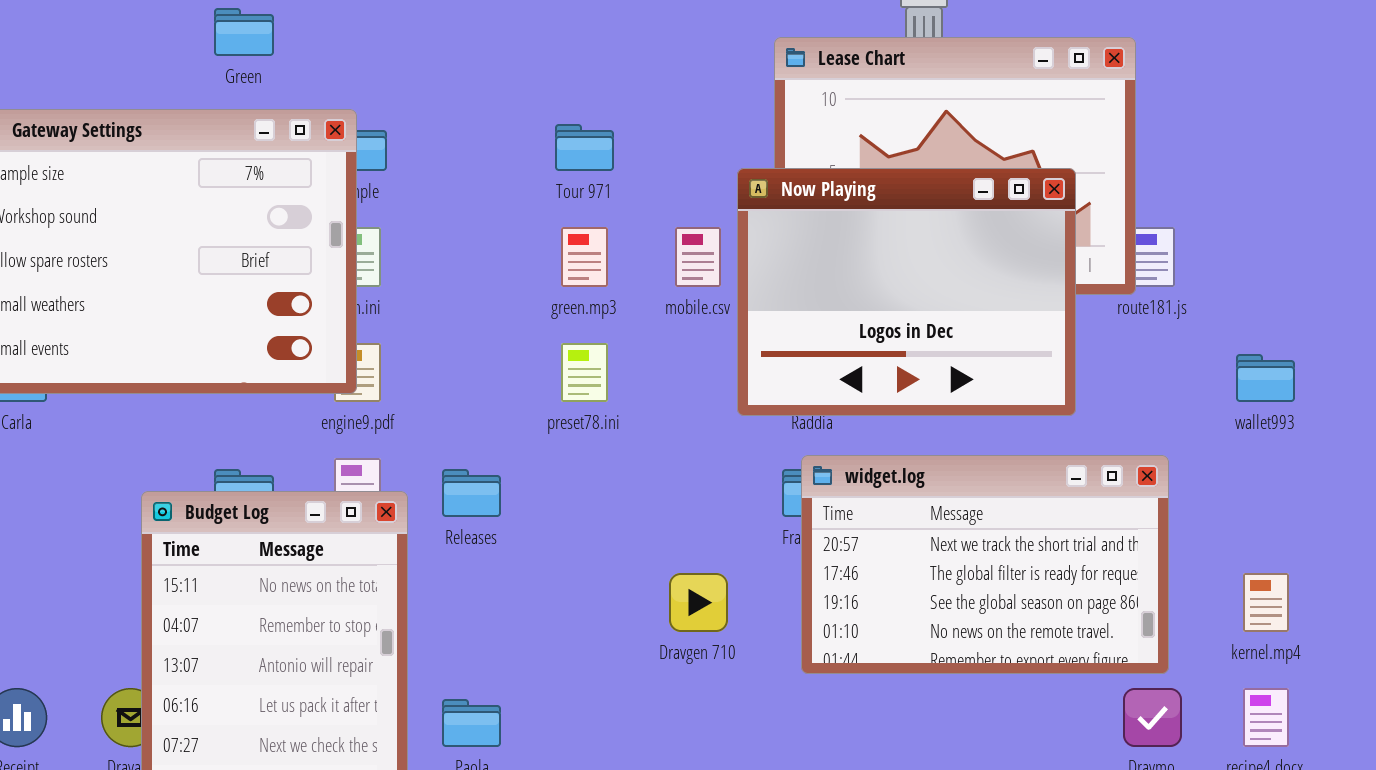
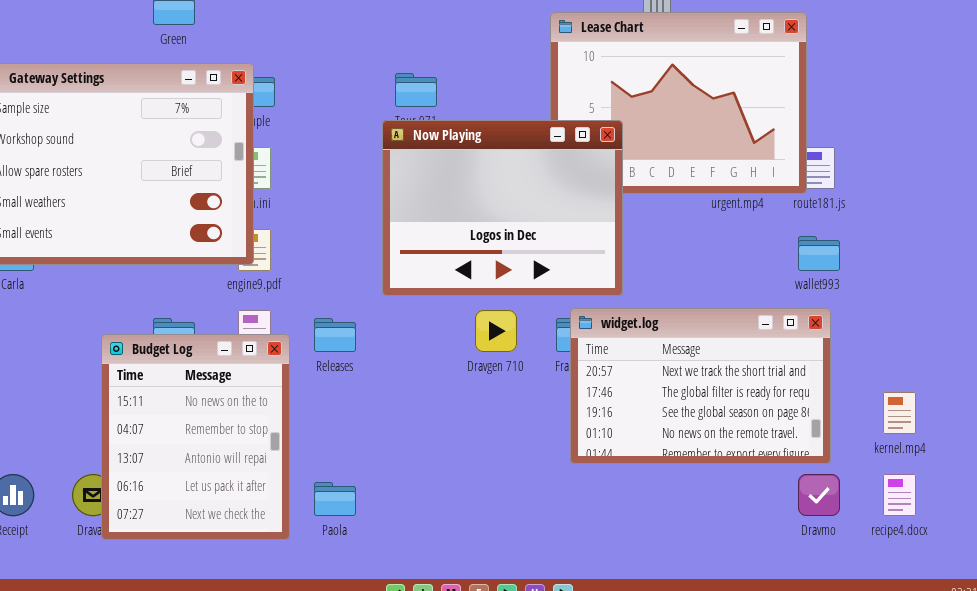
Now Playing: [737,168,1076,416] -> [382,120,623,296], moved
wallet993: [1236,354,1295,402] -> [798,236,840,271], moved
Dravgen 710: [669,573,728,632] -> [475,310,517,352], moved

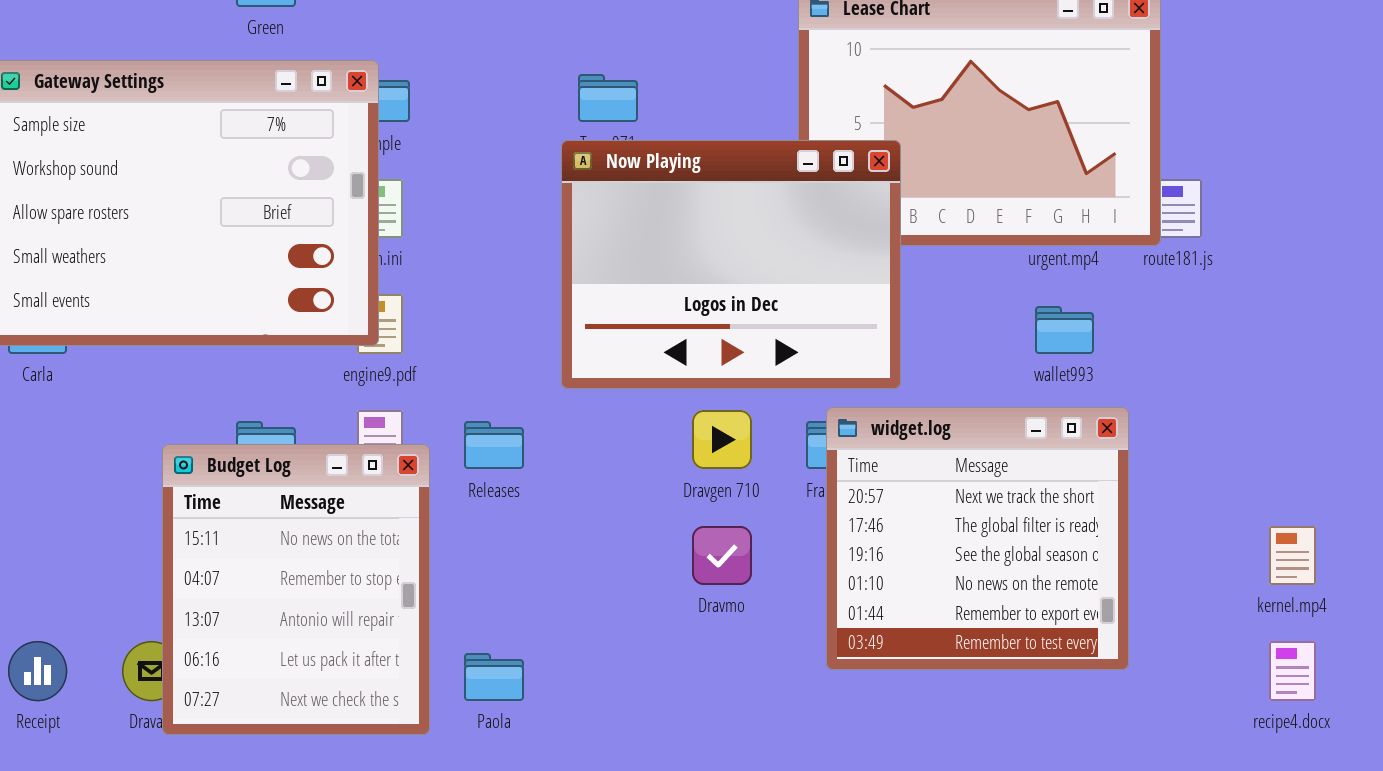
wallet993: [798,236,840,271] -> [1035,306,1094,354], moved
widget.log: [570,308,831,464] -> [826,407,1129,670], resized
Dravmo: [798,474,840,516] -> [692,526,752,585], moved

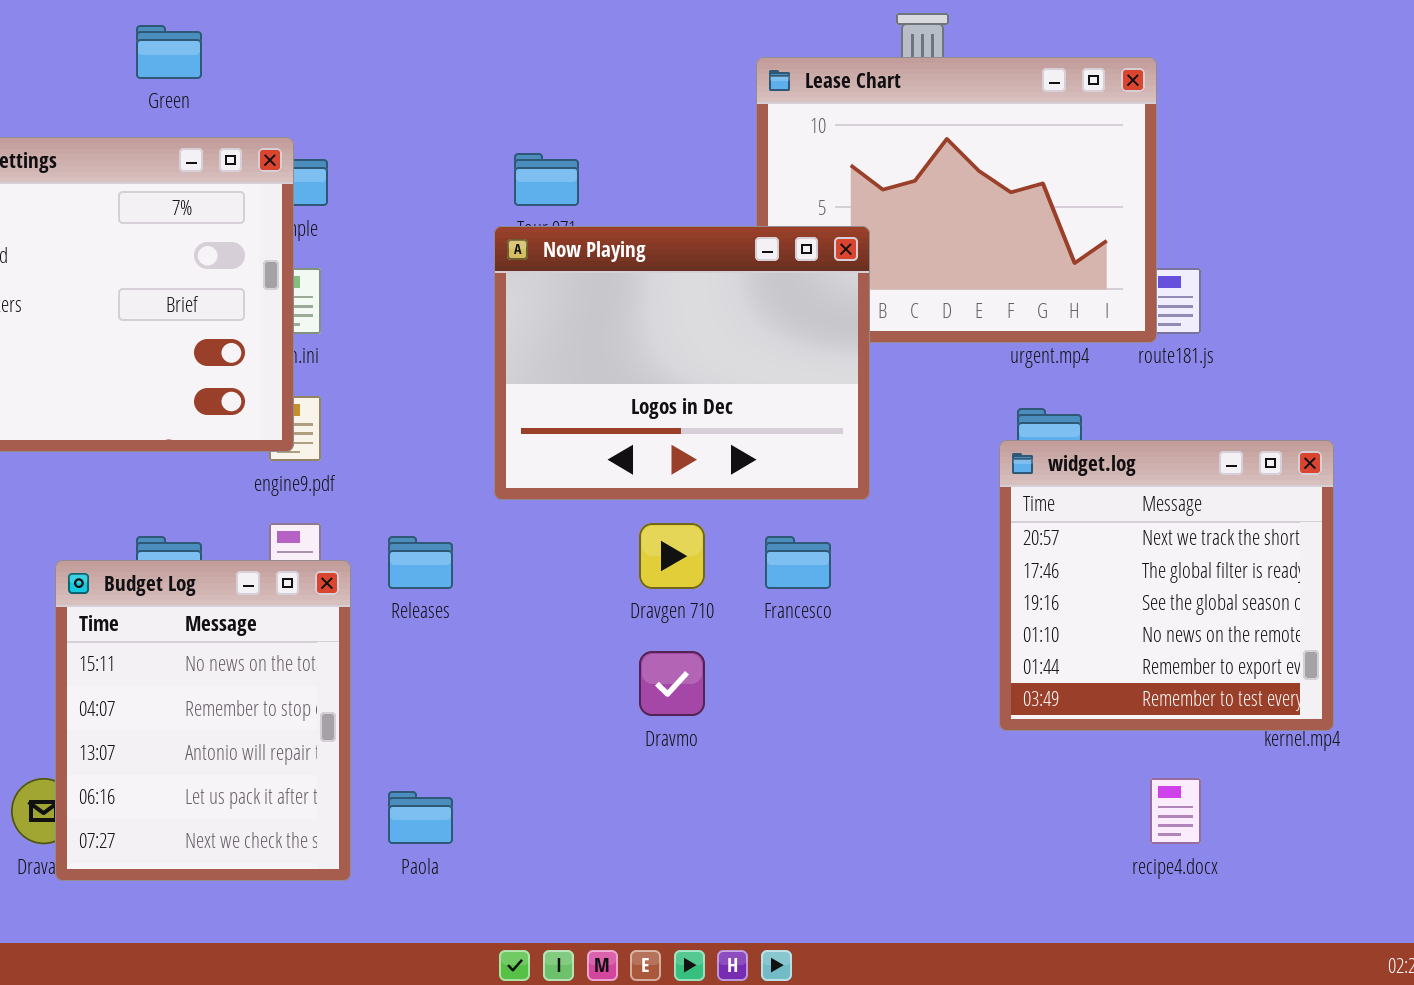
widget.log: [826,407,1129,670] -> [999,440,1334,731], moved
recipe4.docx: [1269,641,1316,701] -> [1150,778,1201,844], moved

